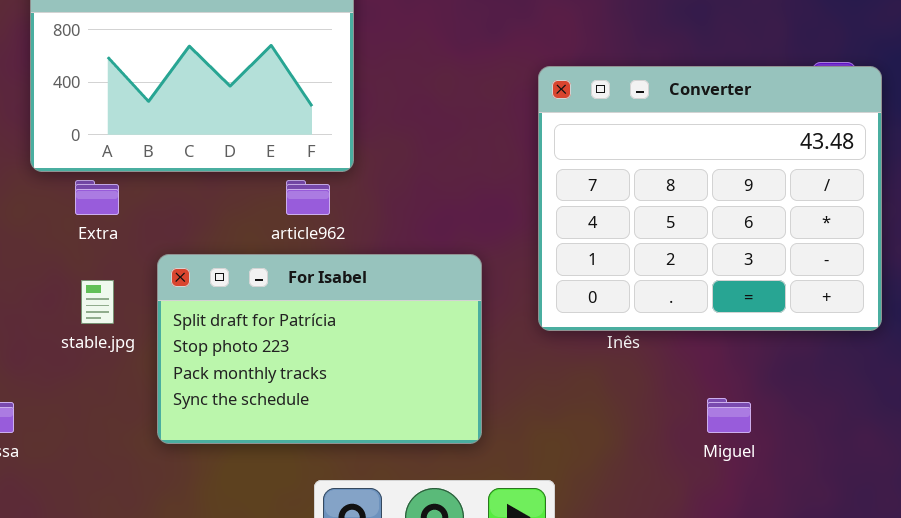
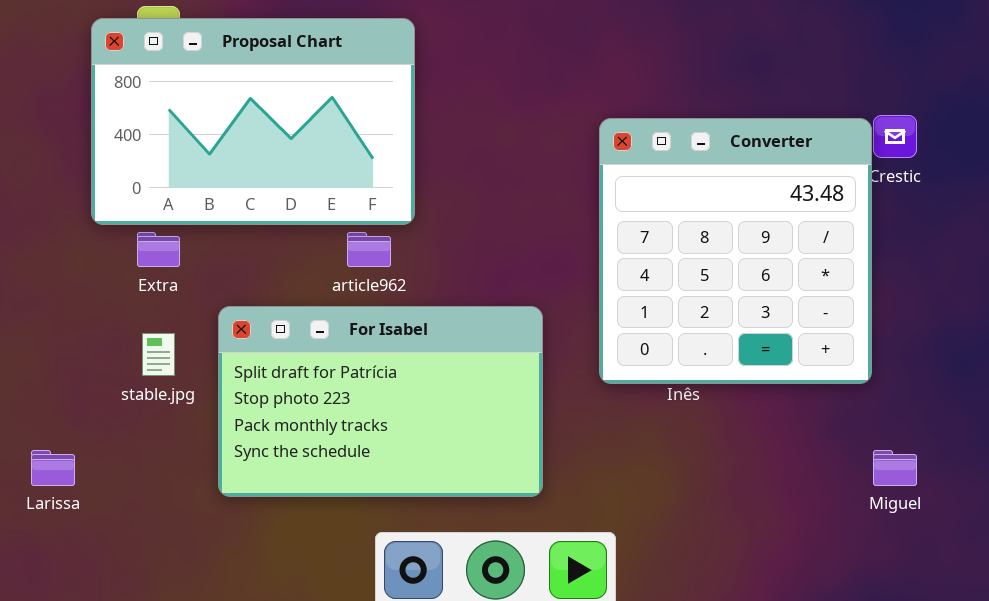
Converter: [538,66,882,331] -> [599,118,872,384], resized
Miguel: [707,398,751,433] -> [873,450,917,486], moved

